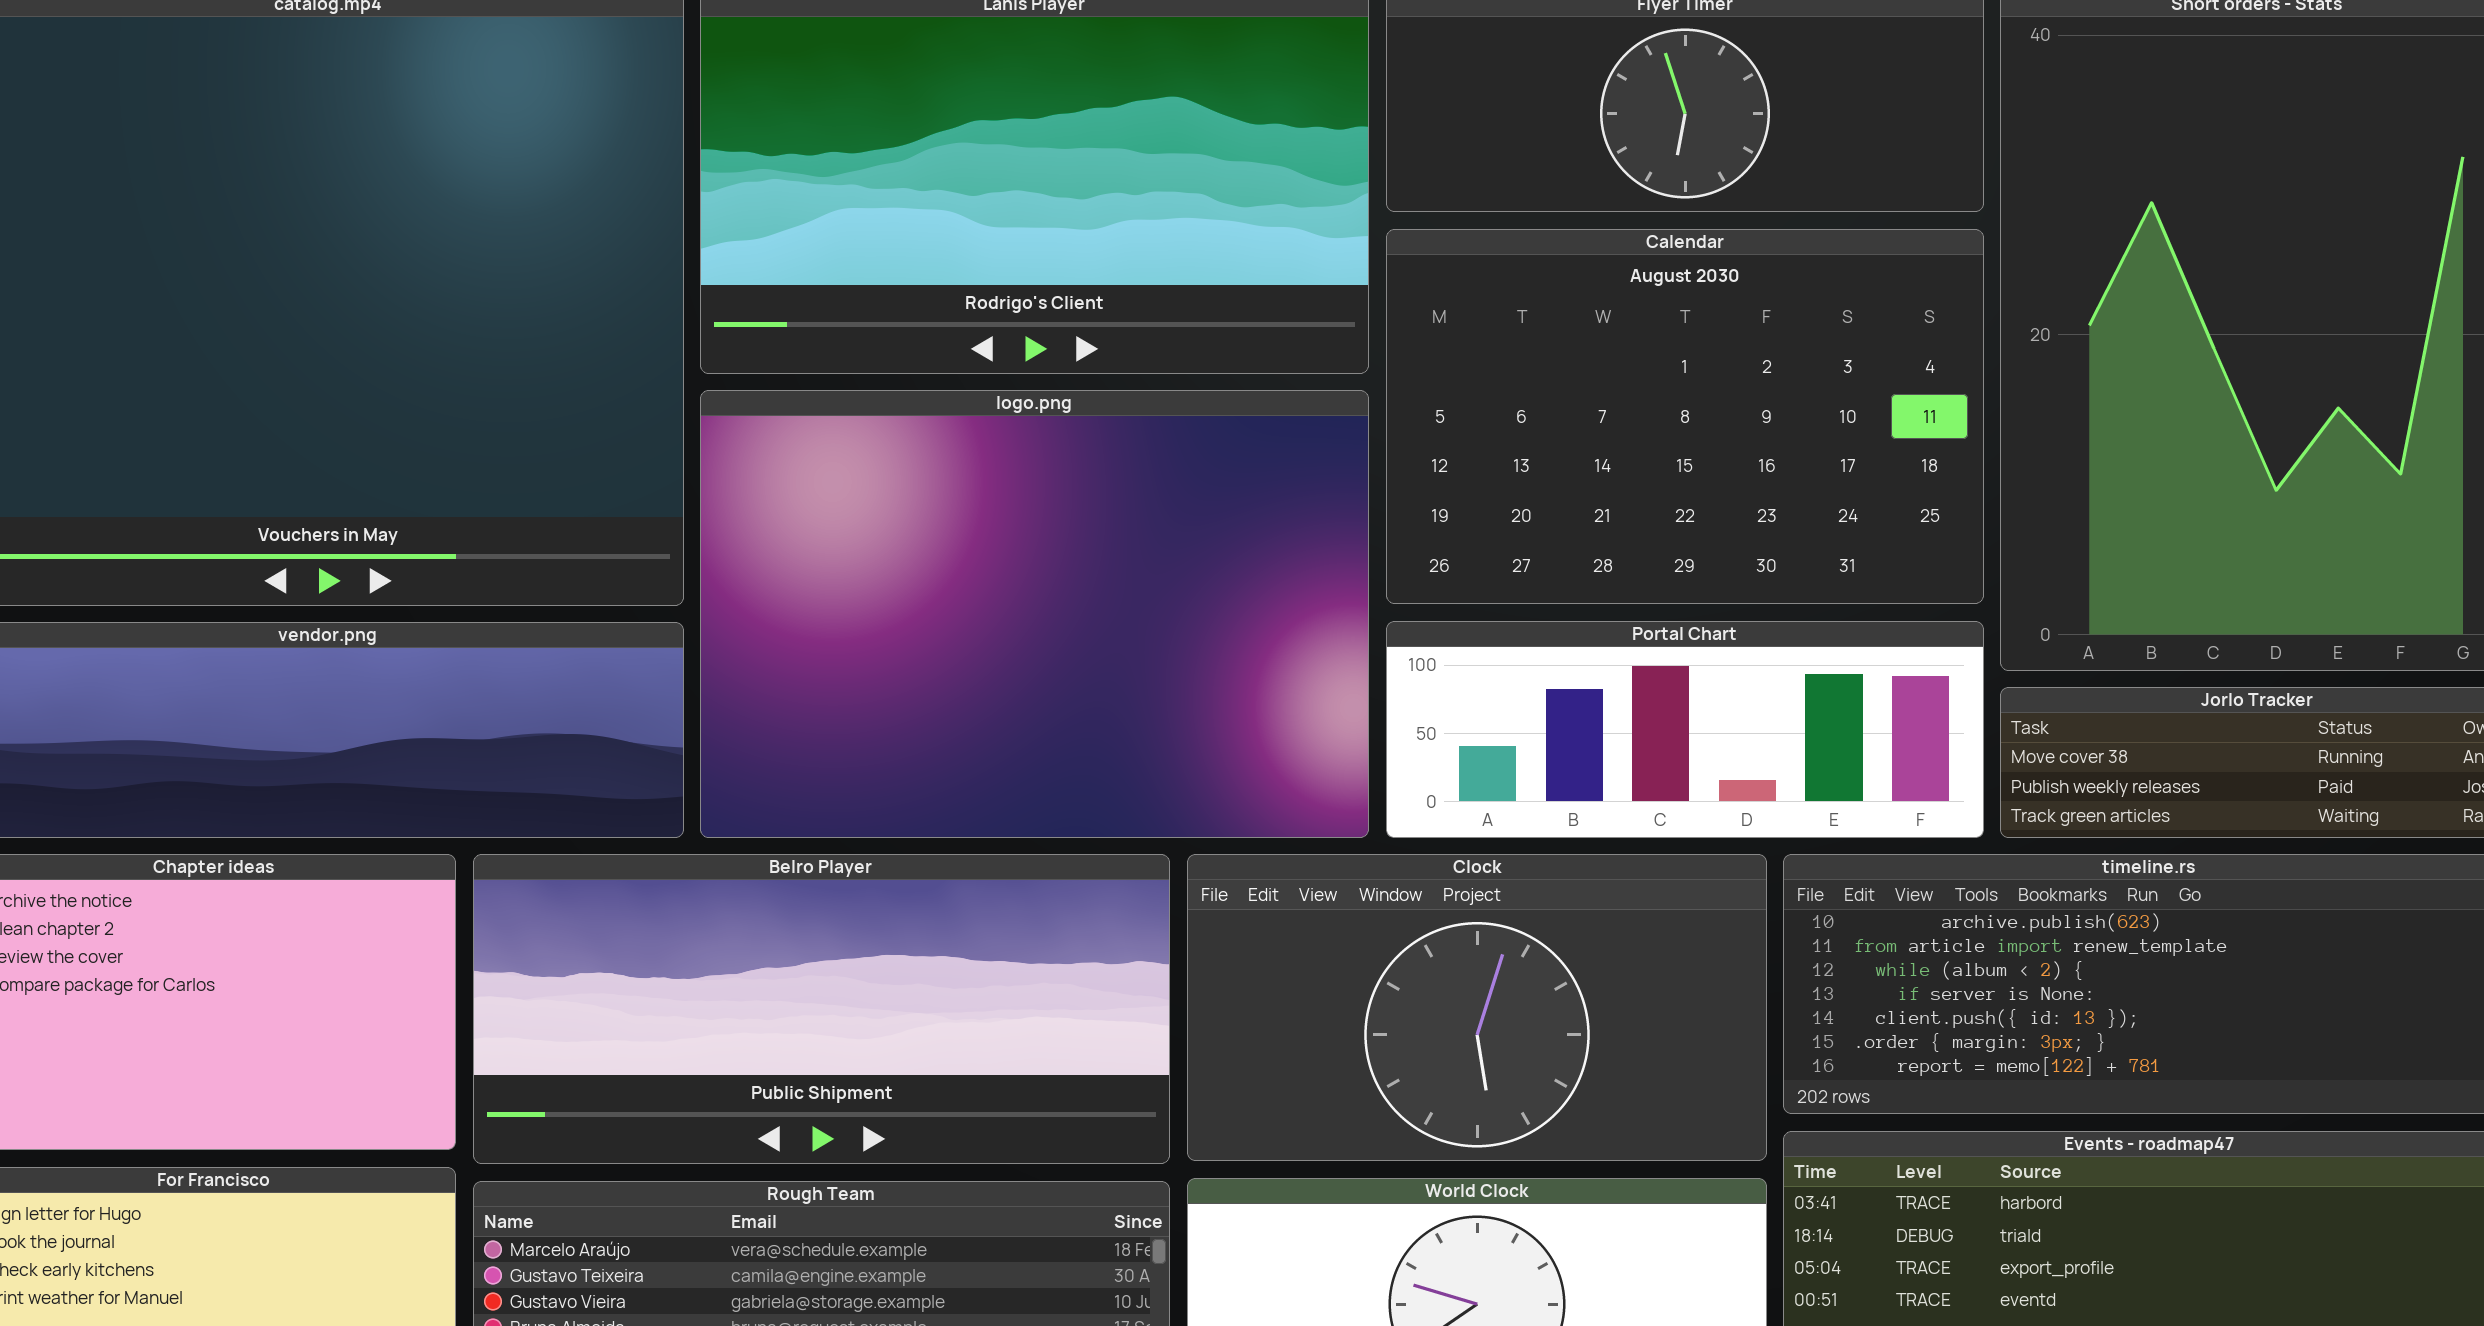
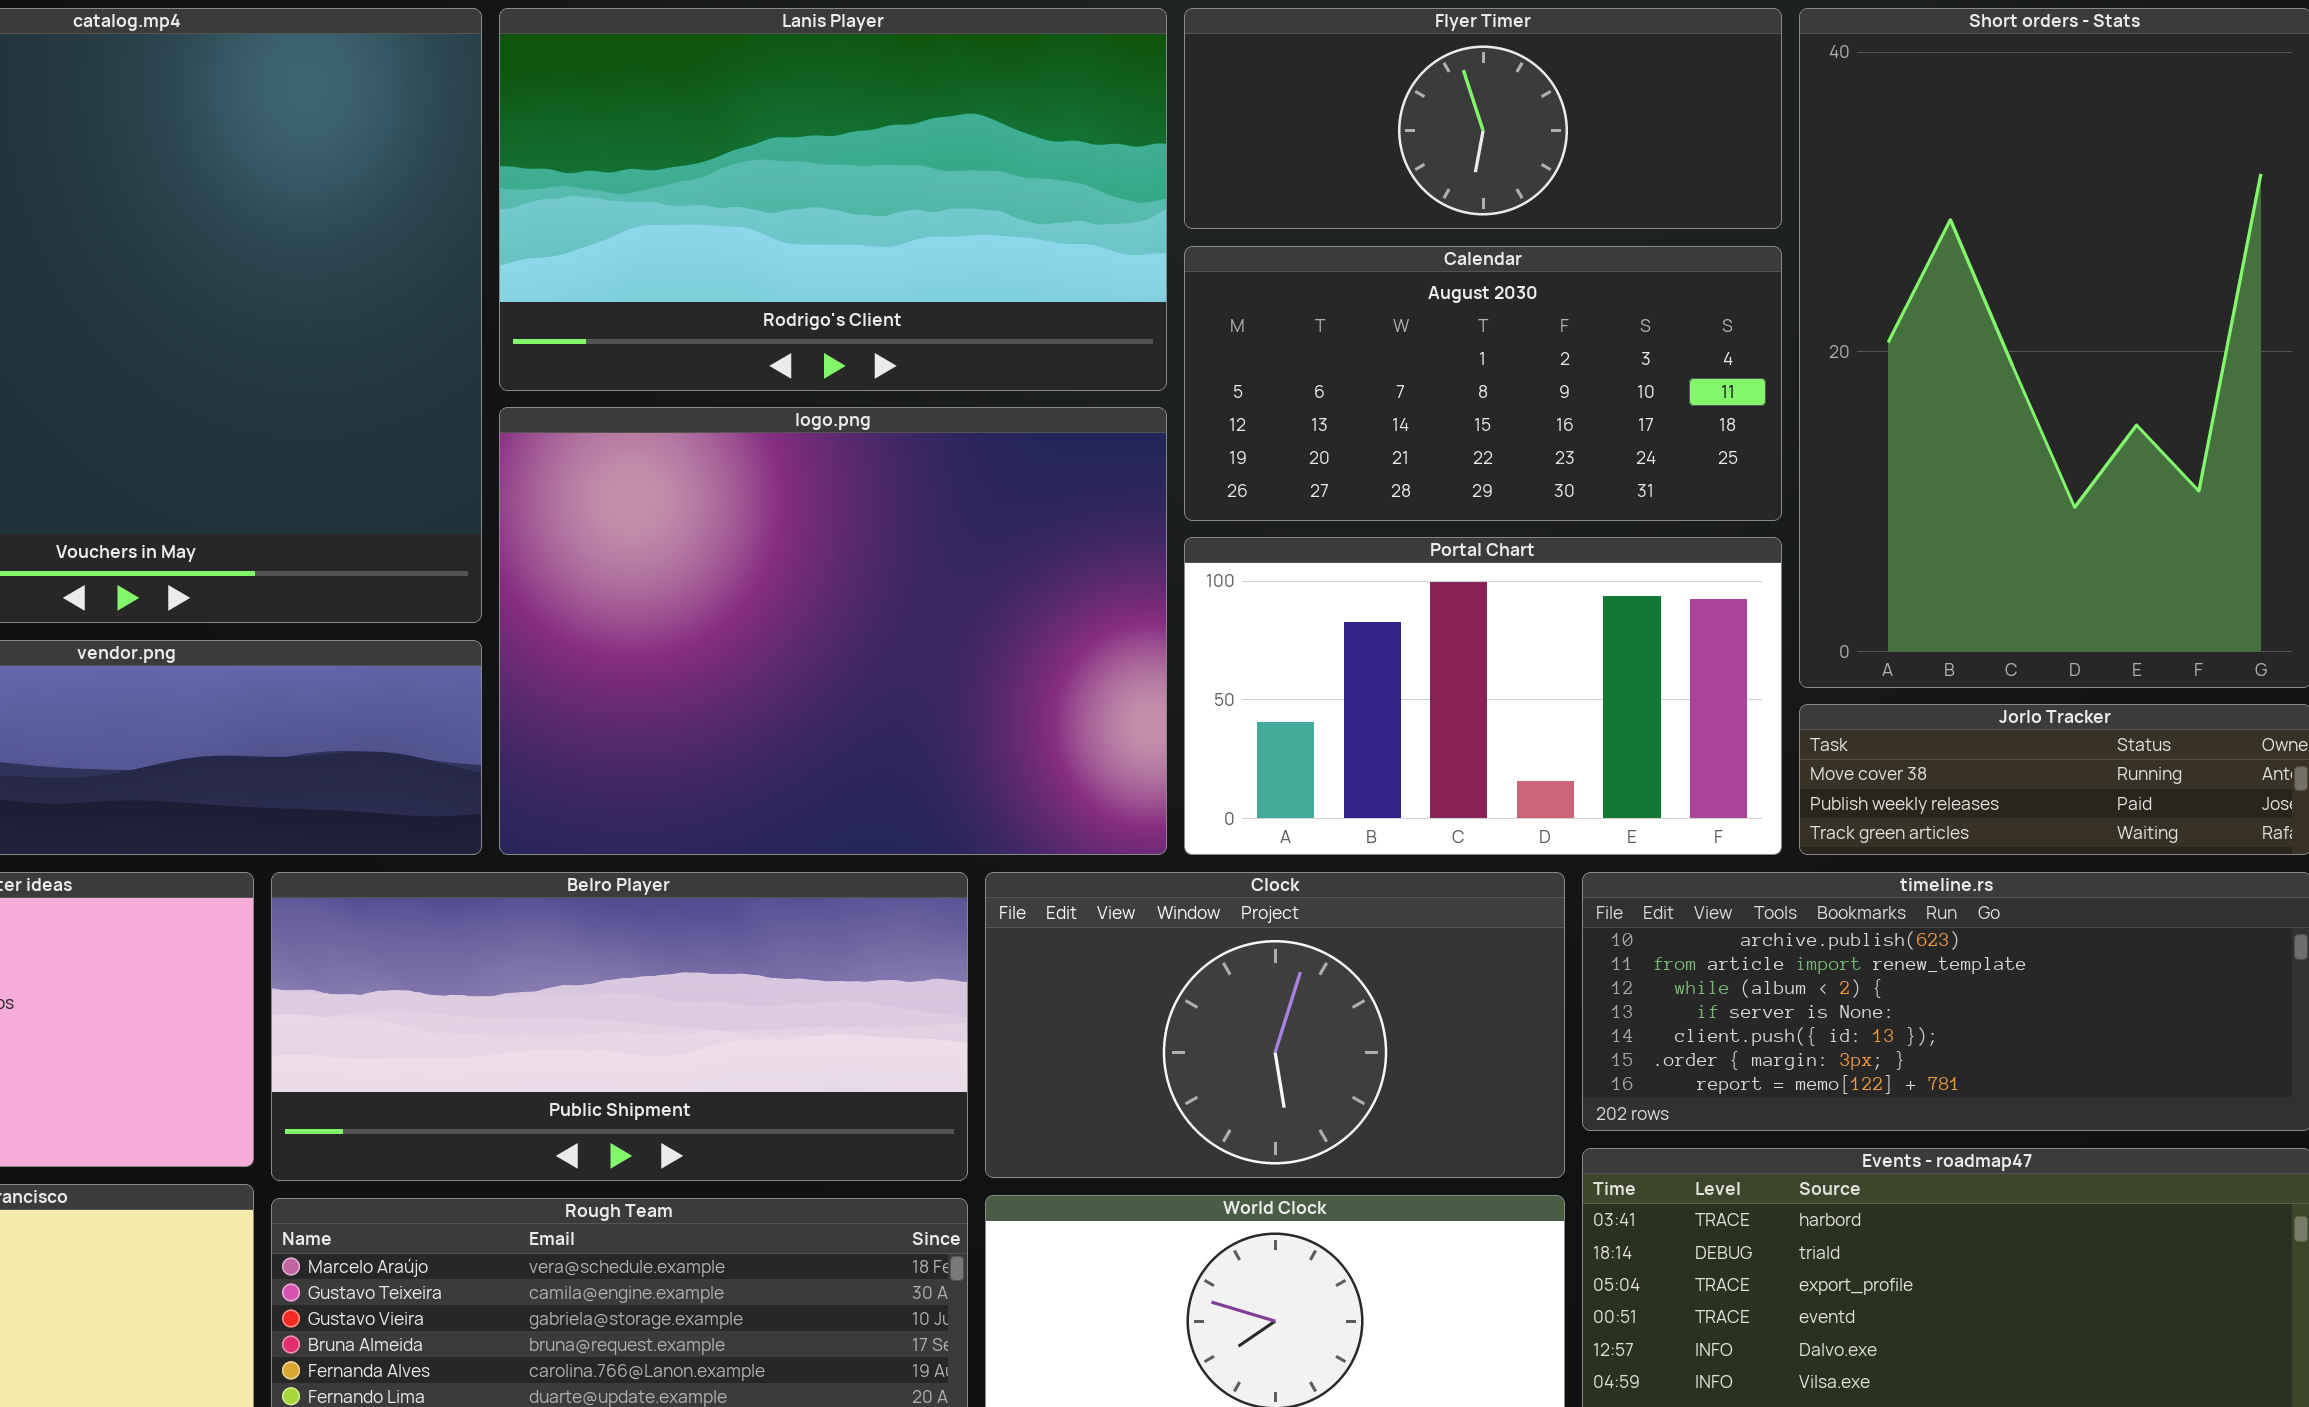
Calendar: [1386,229,1984,604] -> [1184,246,1782,521], resized
Portal Chart: [1386,621,1984,838] -> [1184,537,1782,855], resized

